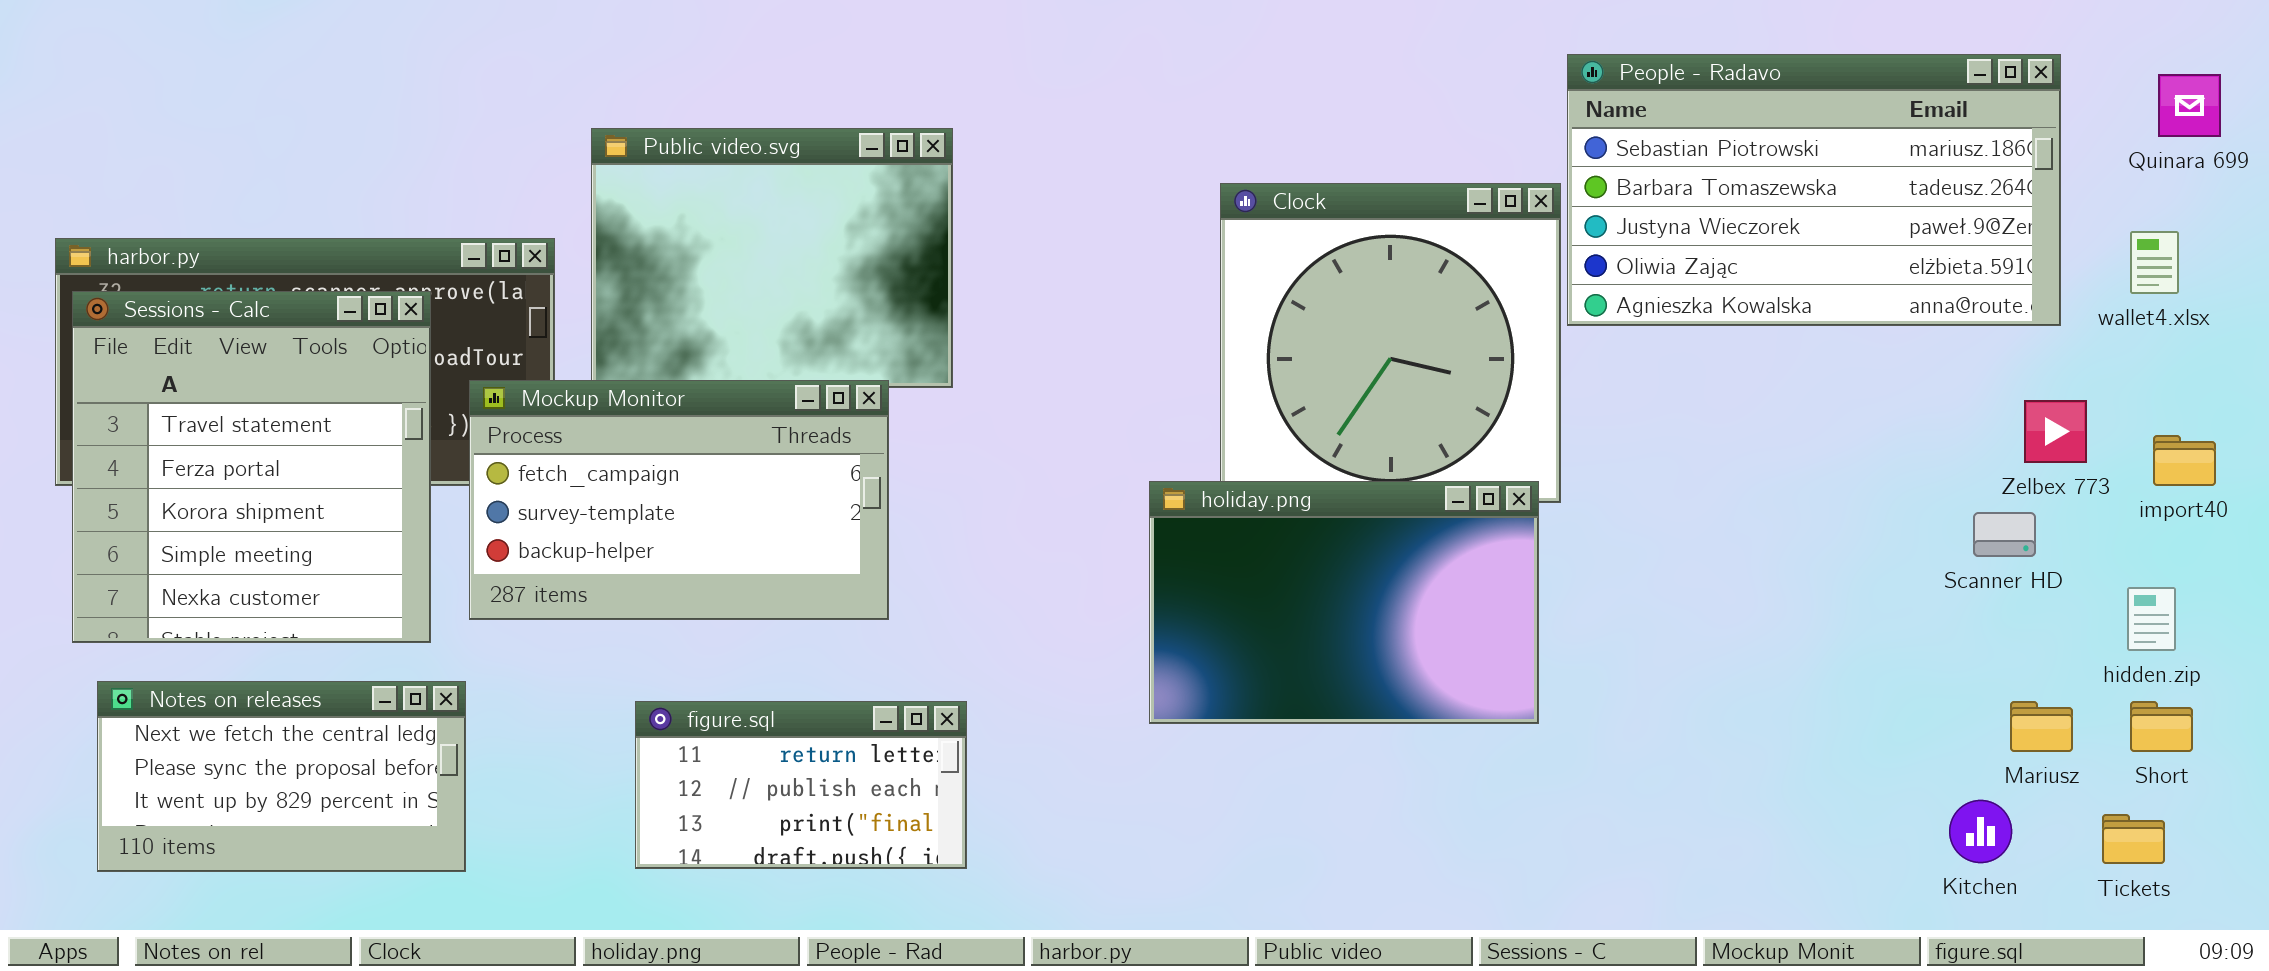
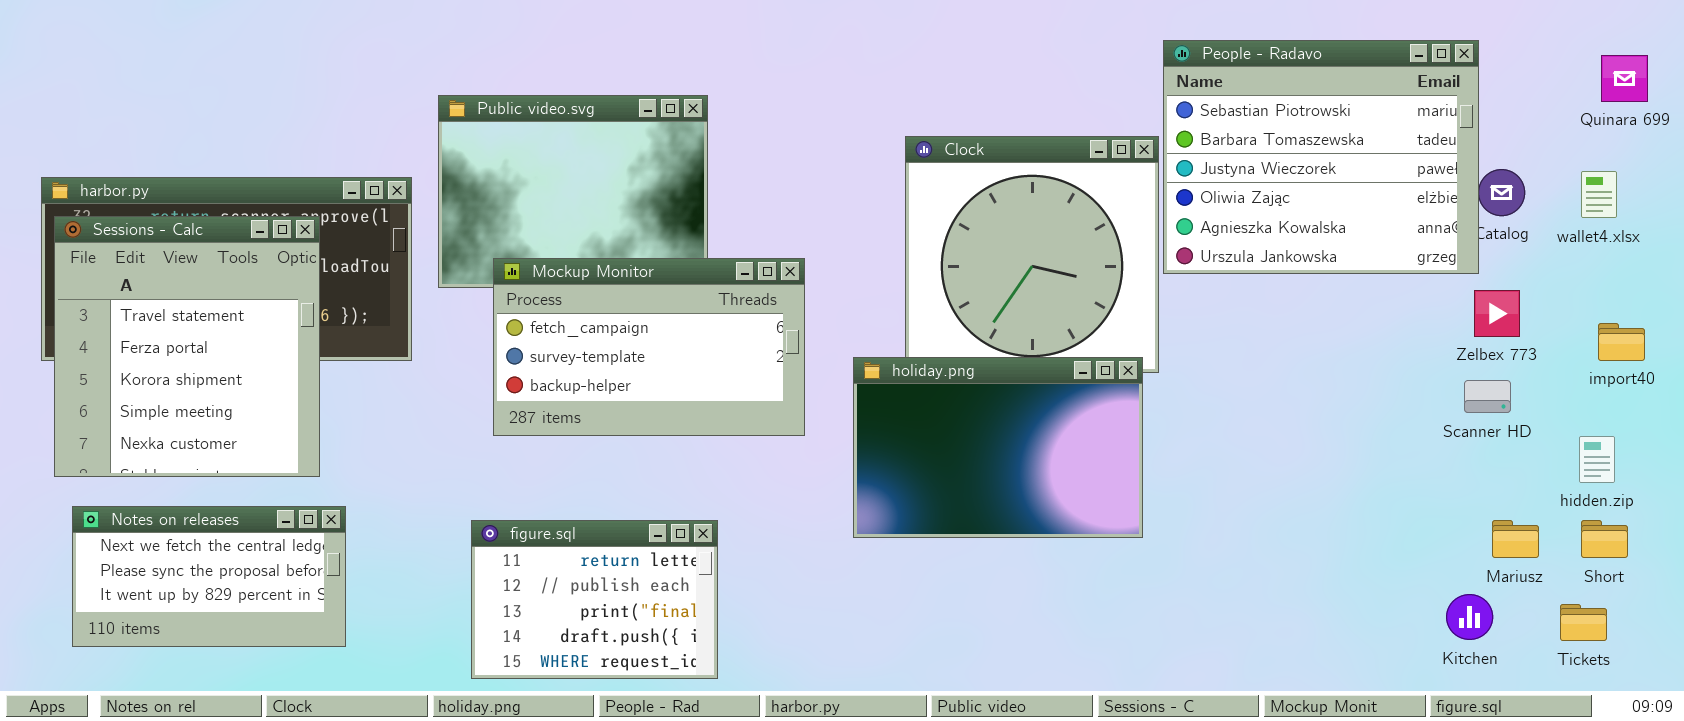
People - Radavo: [1567,54,2061,326] -> [1163,40,1479,274], resized
Mockup Monitor: [469,380,889,620] -> [493,258,805,436], moved
Zelbex 773: [2024,400,2087,463] -> [1474,290,1520,337], moved
figure.sql: [635,701,967,869] -> [471,520,718,679], resized

